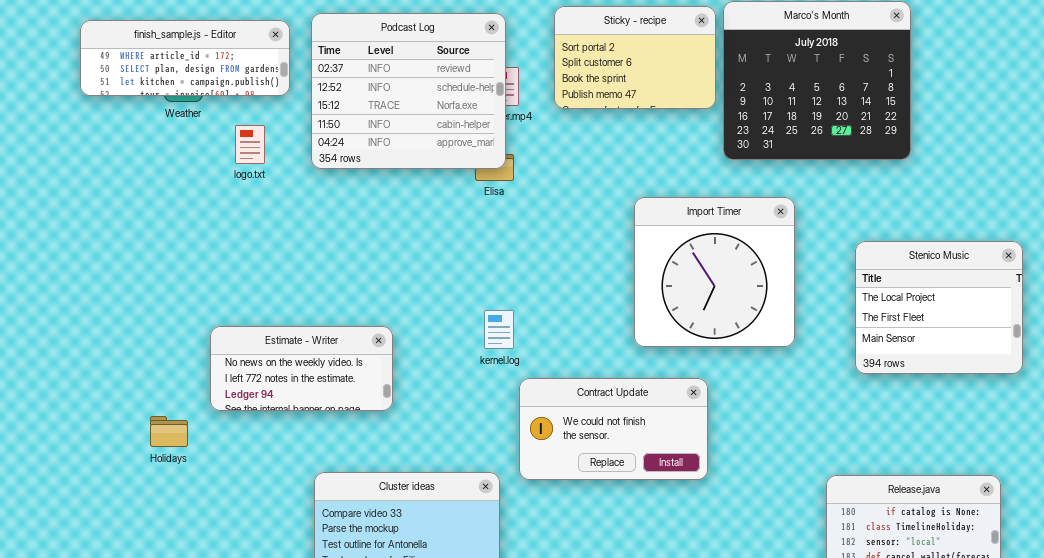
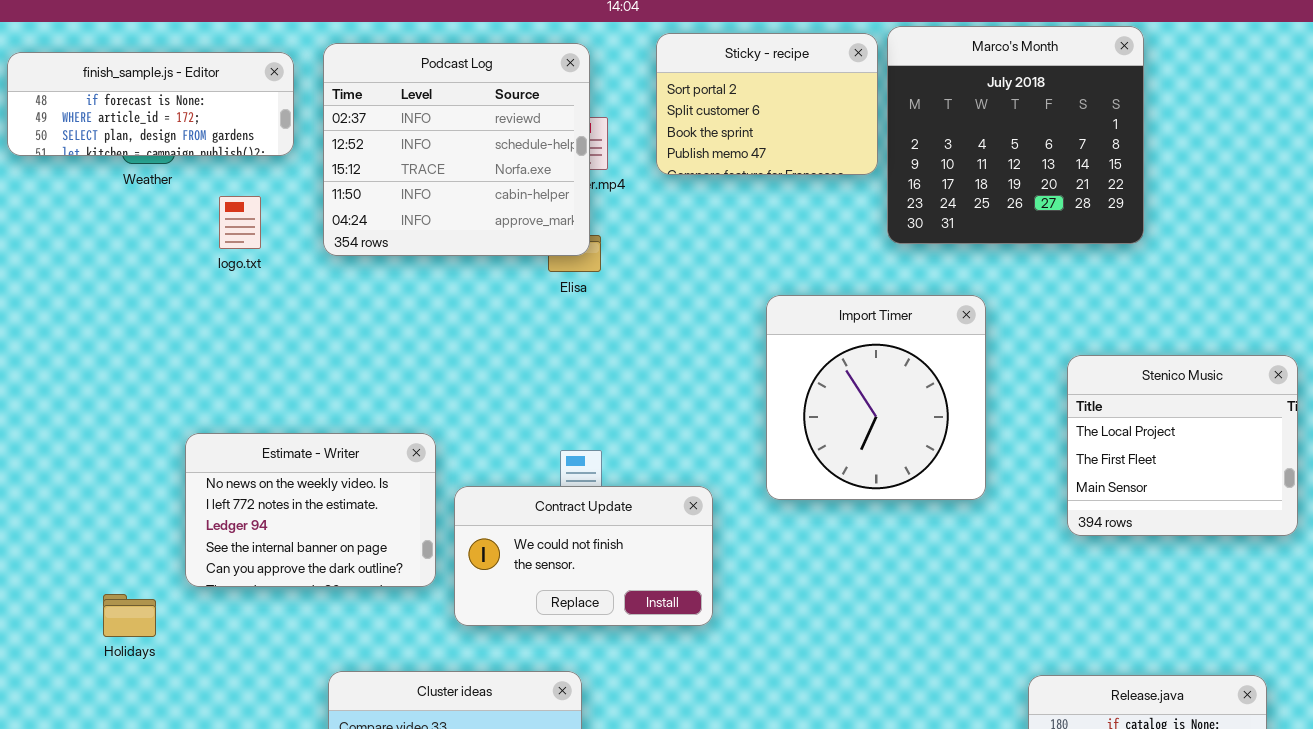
finish_sample.js - Editor: [80,20,290,96] -> [7,52,294,156], scrolled up 1 row
Estimate - Writer: [210,326,393,411] -> [185,433,436,587], resized
Contract Update: [519,378,708,480] -> [454,486,713,626], moved

